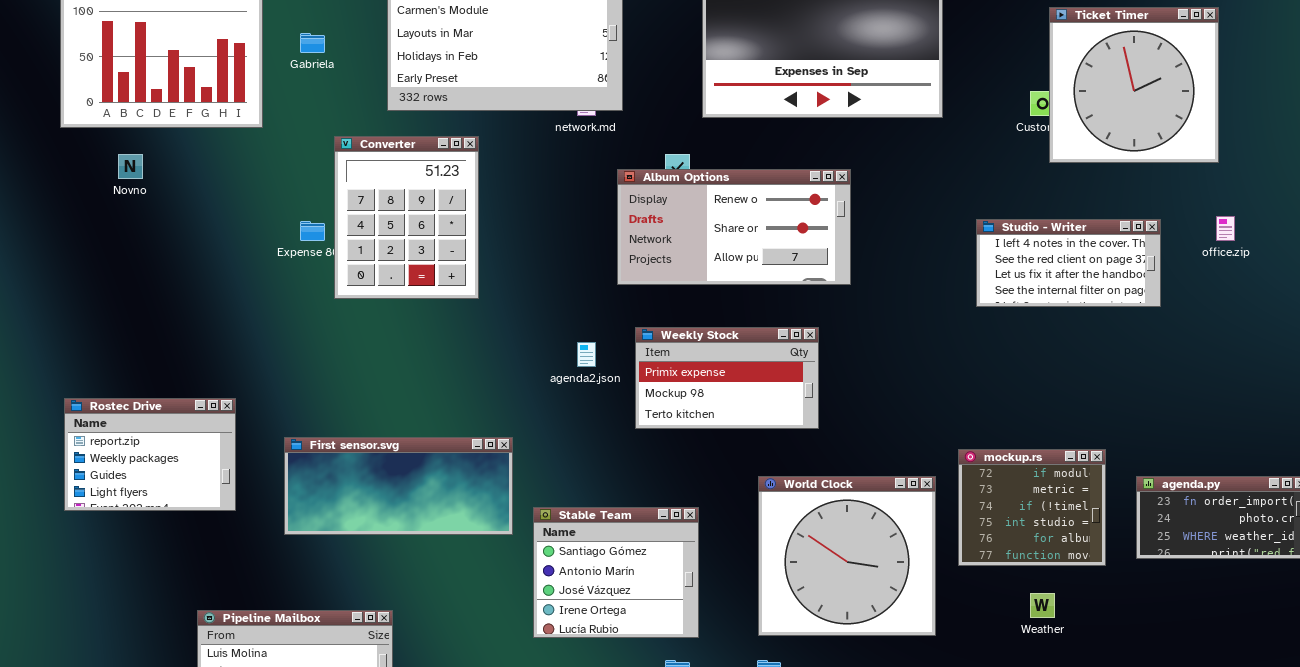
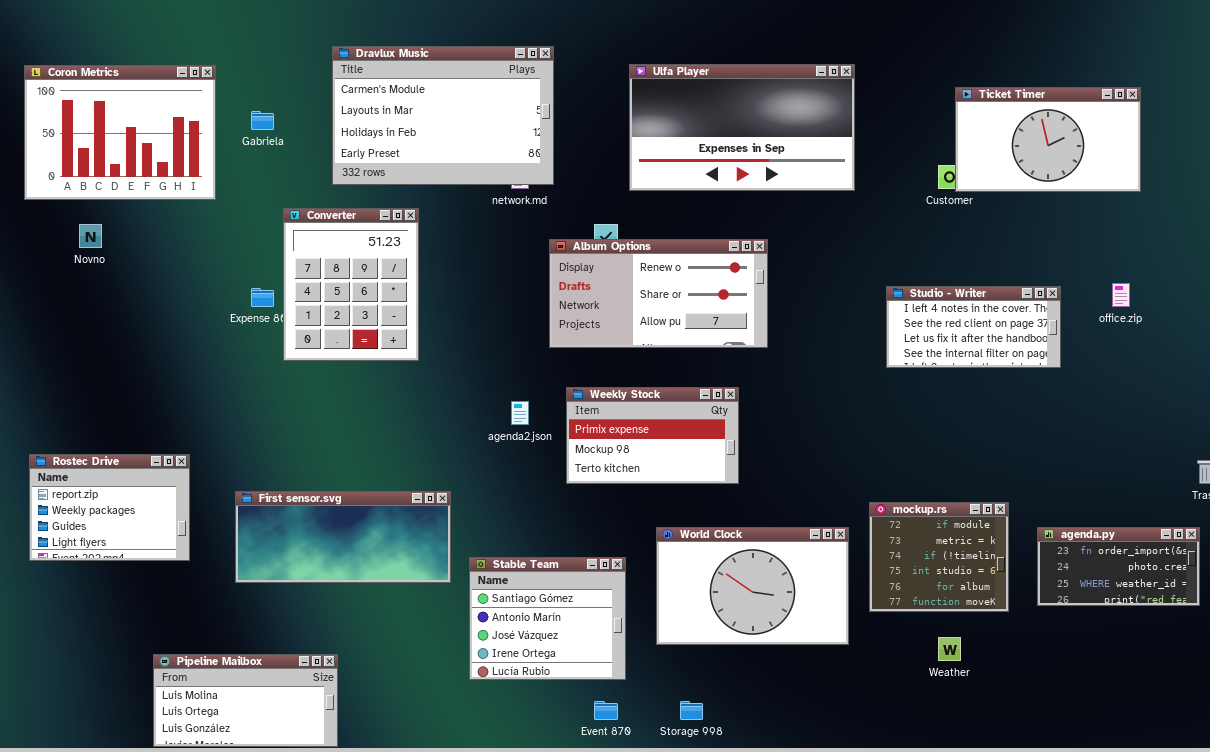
Ticket Timer: [1049,7,1219,163] -> [955,87,1141,192], resized
World Clock: [758,476,936,636] -> [656,527,849,645], resized

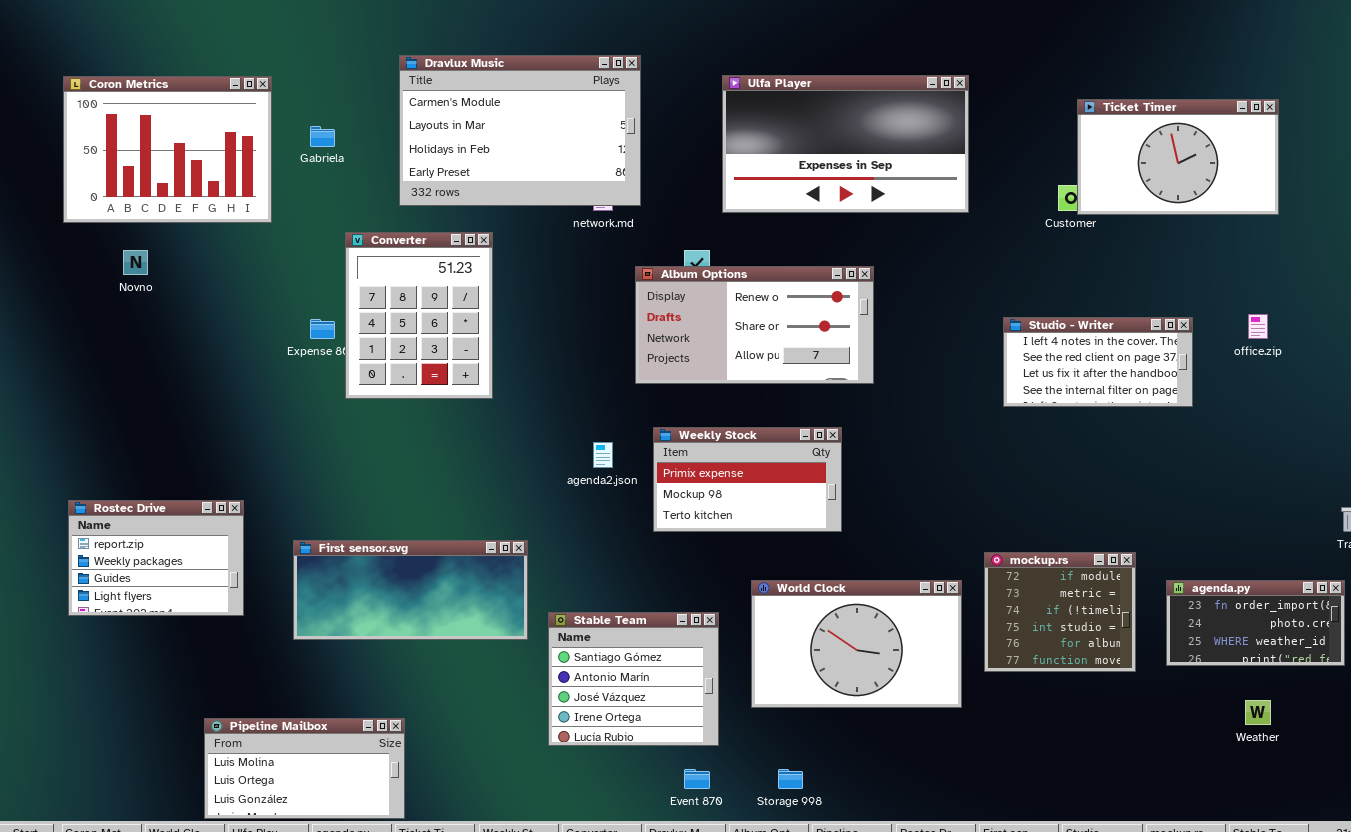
Weather: [938,637,961,661] -> [1245,700,1271,725], moved

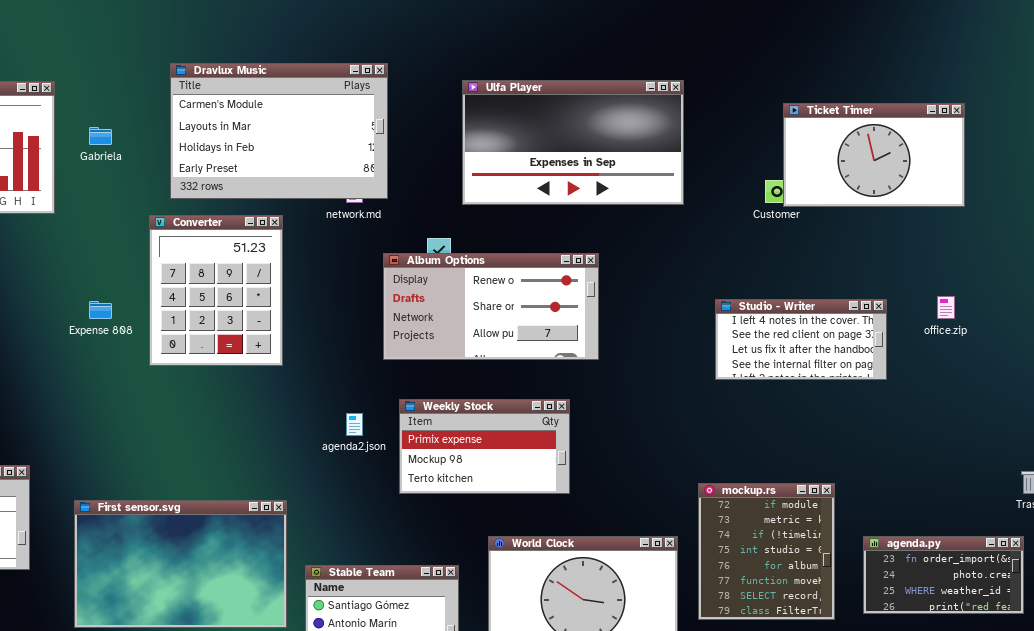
Converter: [345,232,493,399] -> [149,215,283,366], moved
First sensor.svg: [293,540,528,640] -> [74,500,287,628], resized
mockup.rs: [984,552,1136,672] -> [698,483,835,620], resized

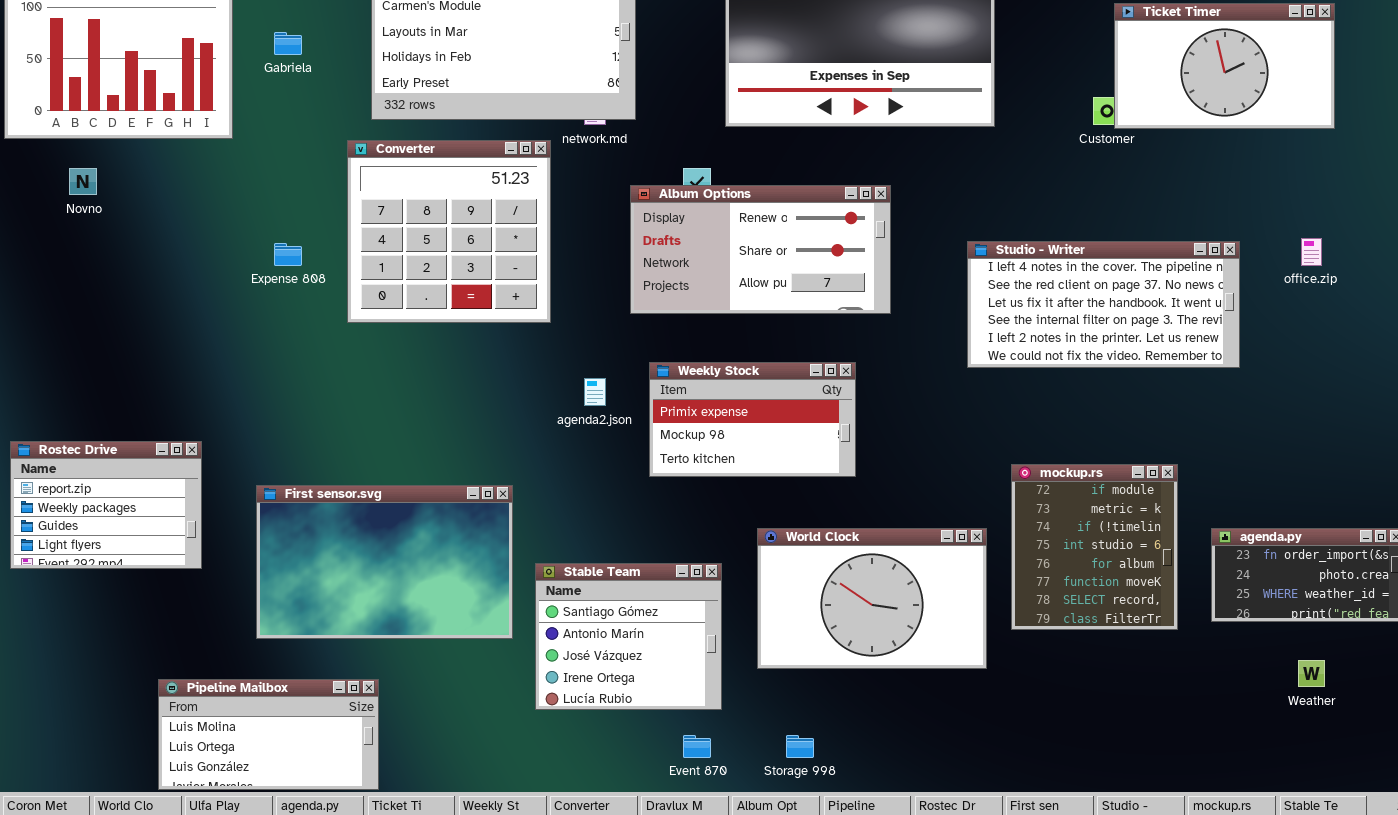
Converter: [149,215,283,366] -> [347,140,551,323], resized
Studio - Writer: [715,299,887,380] -> [967,241,1240,368], resized

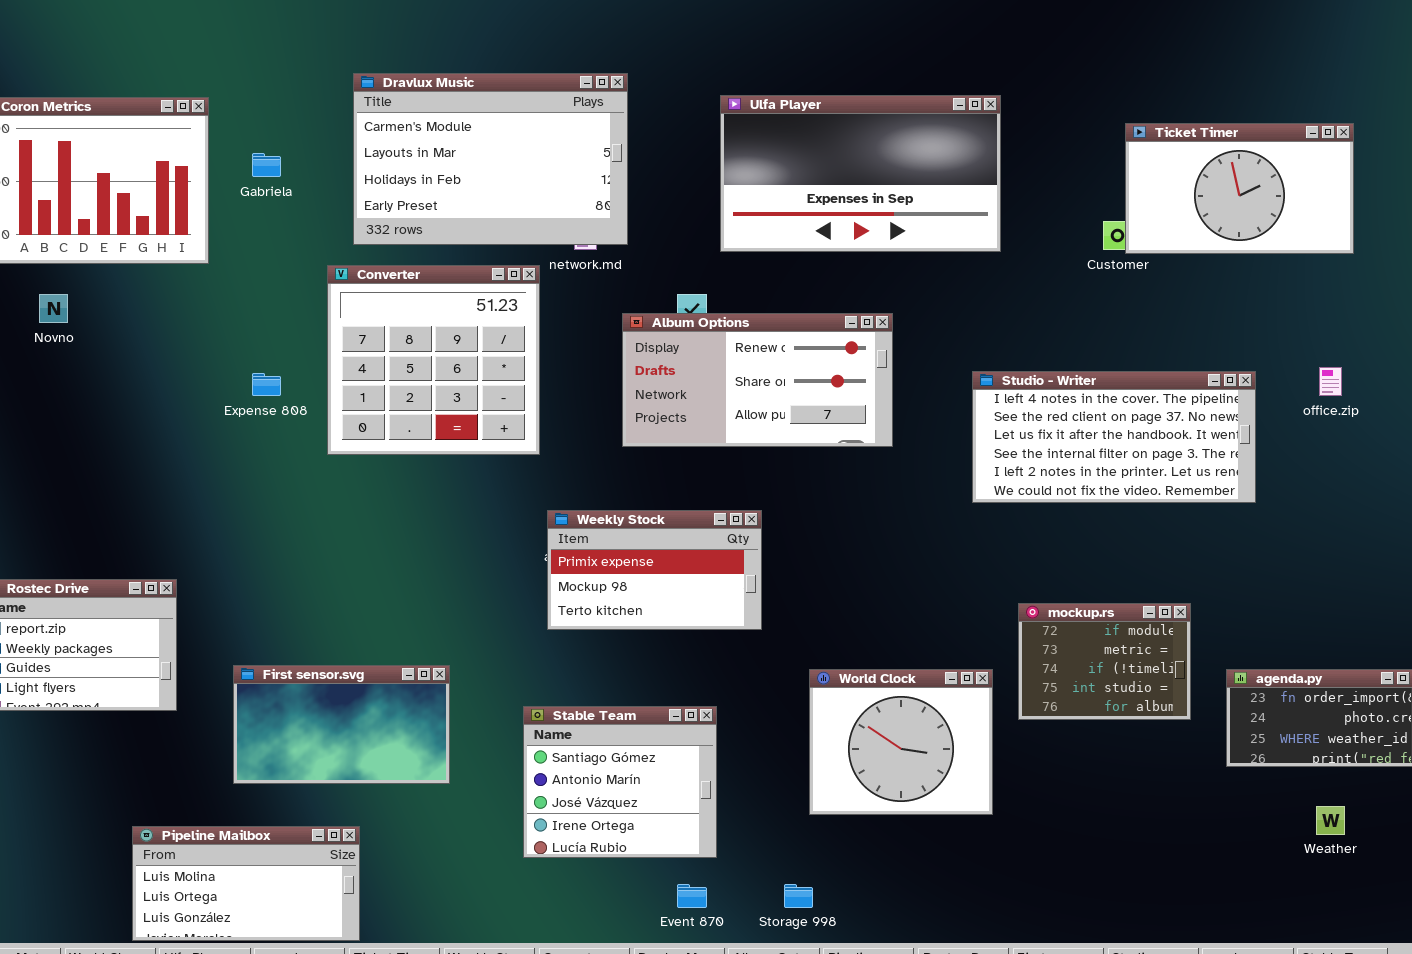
Weekly Stock: [649,362,856,477] -> [547,510,762,630], moved
mockup.rs: [1011,464,1178,630] -> [1018,603,1191,720], resized
First sensor.svg: [256,485,513,639] -> [233,665,450,784], resized
World Clock: [757,528,987,669] -> [809,669,993,815], resized

